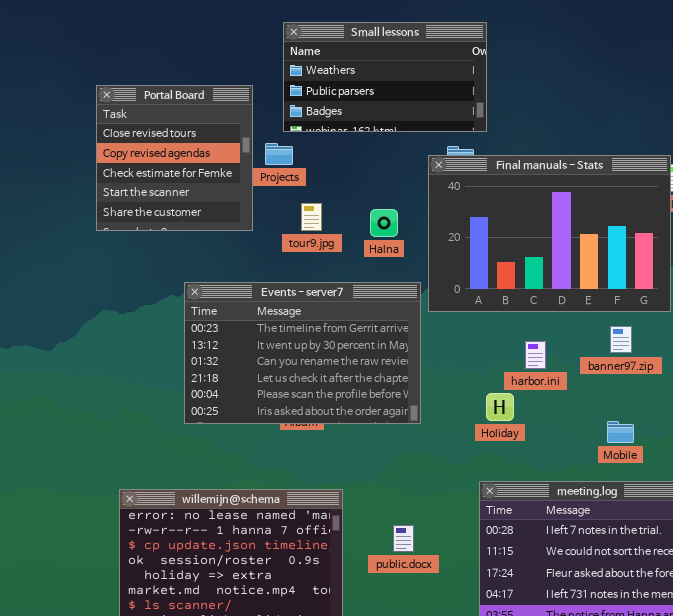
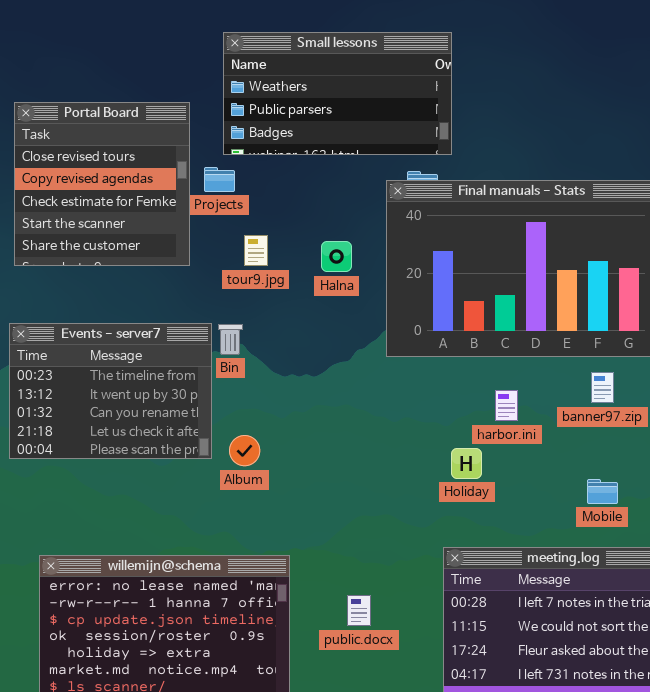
Events - server7: [184,282,421,424] -> [9,323,212,459], moved, resized

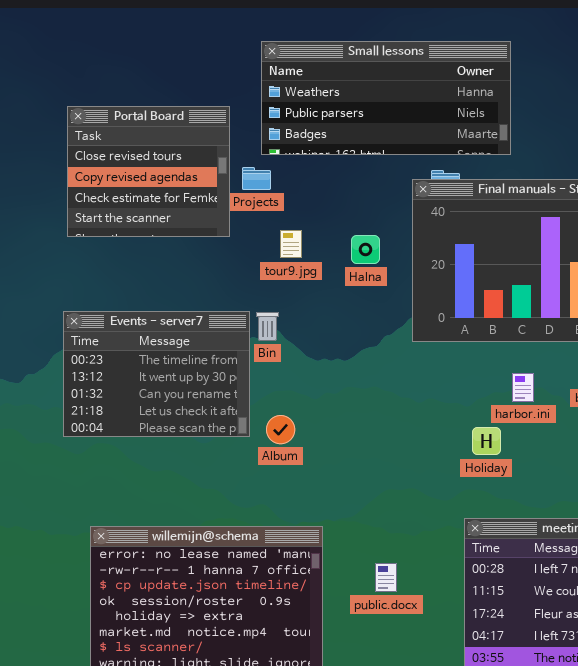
Small lessons: [223,32,452,155] -> [261,41,511,155], resized
Portal Board: [14,102,190,266] -> [67,106,230,237], resized

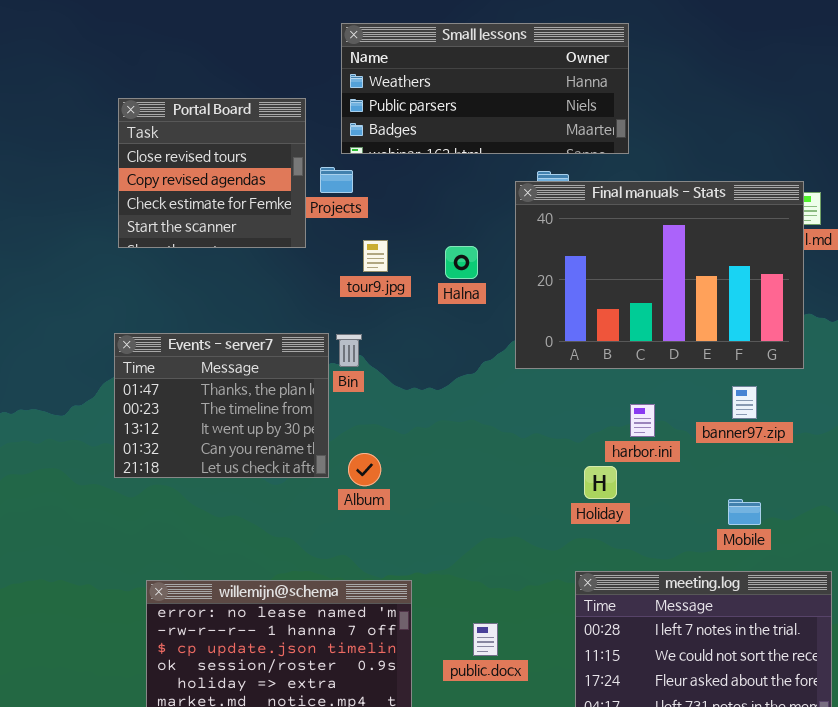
Events - server7: [63,311,250,437] -> [114,333,329,478], scrolled up 1 row

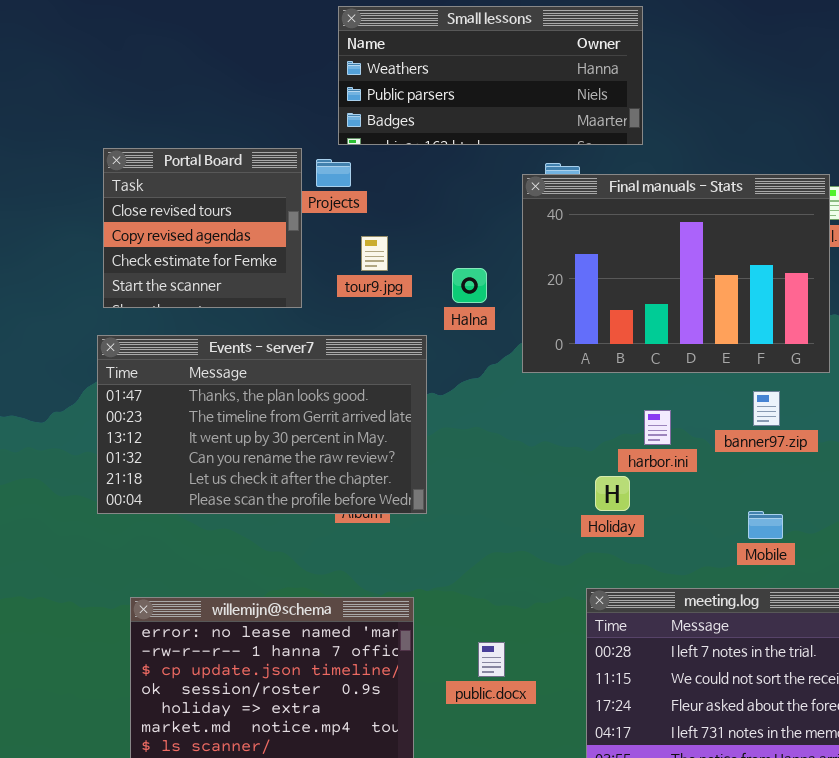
Portal Board: [118,98,306,248] -> [103,148,302,308], moved
Halna: [445,246,478,279] -> [452,268,487,303], moved
Events - server7: [114,333,329,478] -> [97,335,427,514], resized

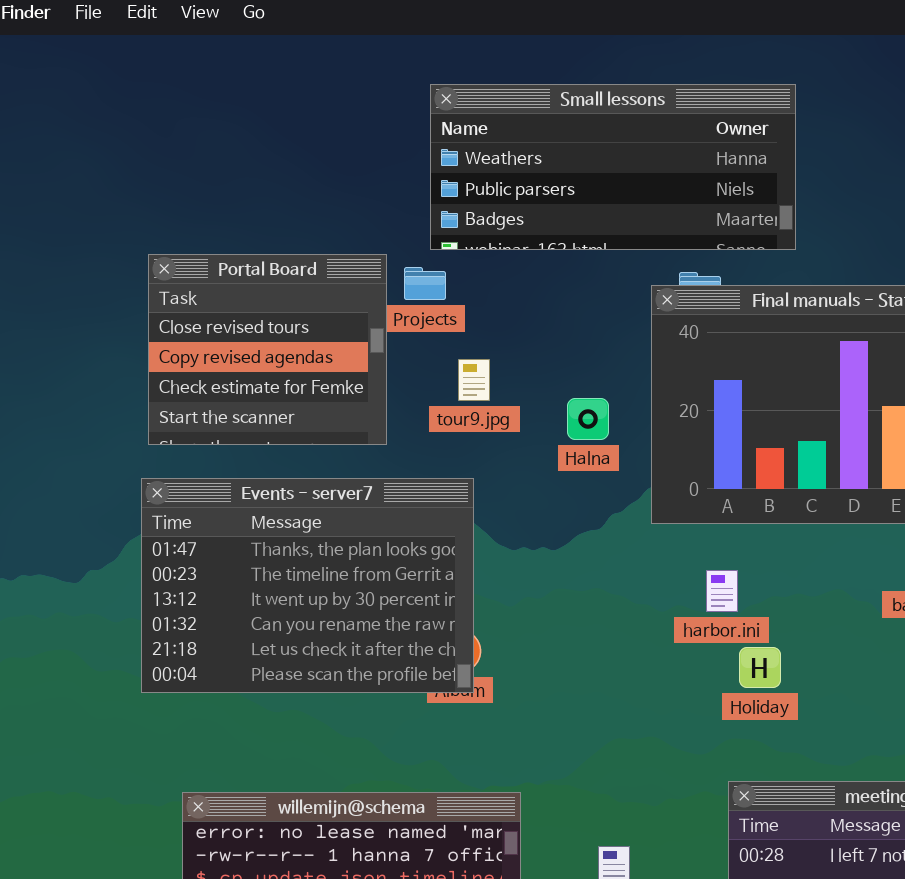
Events - server7: [97,335,427,514] -> [141,478,474,693], resized
harbor.ini: [644,410,671,445] -> [706,570,738,612], moved

